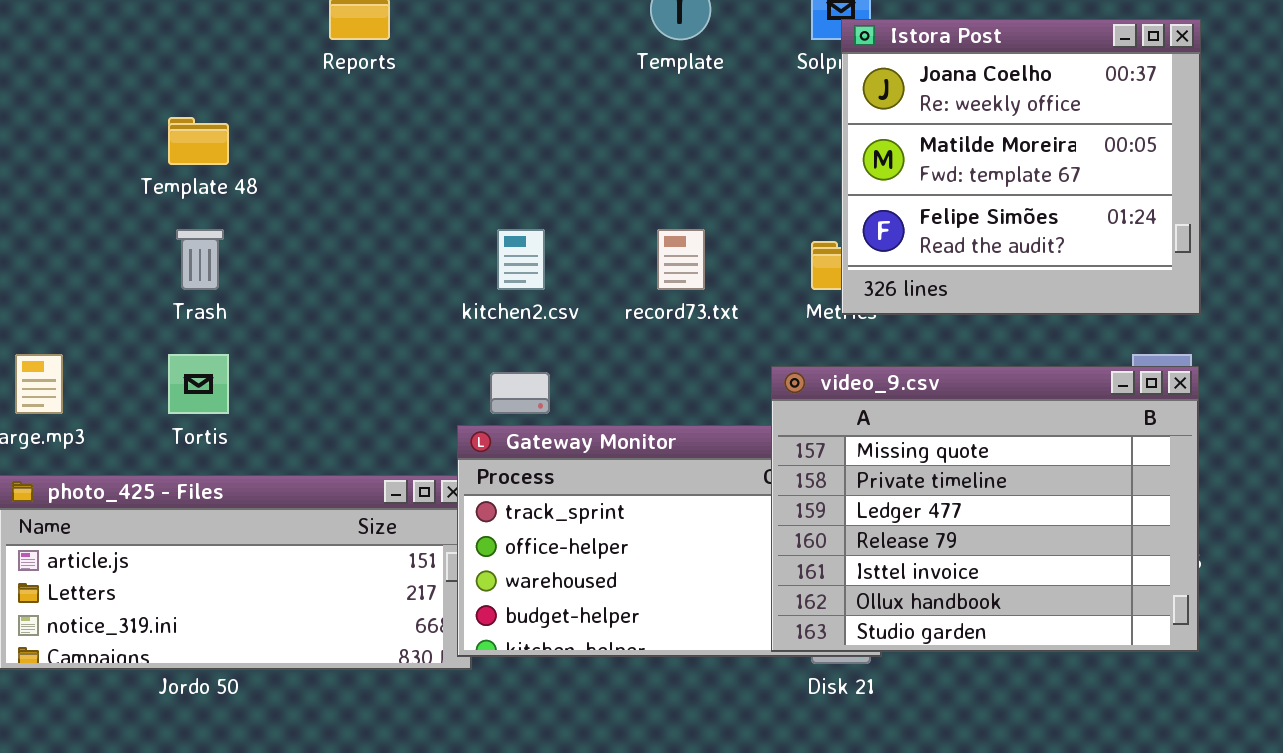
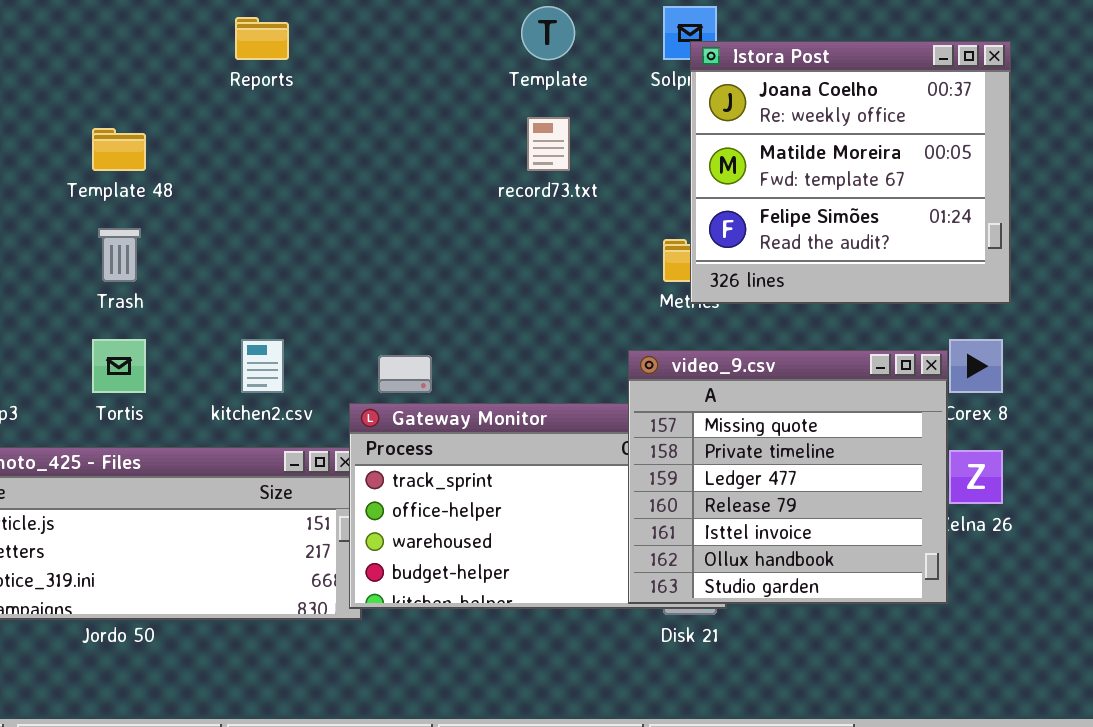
kitchen2.csv: [497,229,545,290] -> [241,339,284,393], moved
record73.txt: [657,229,705,290] -> [527,117,570,171], moved
video_9.csv: [771,366,1199,652] -> [628,350,948,604], resized

